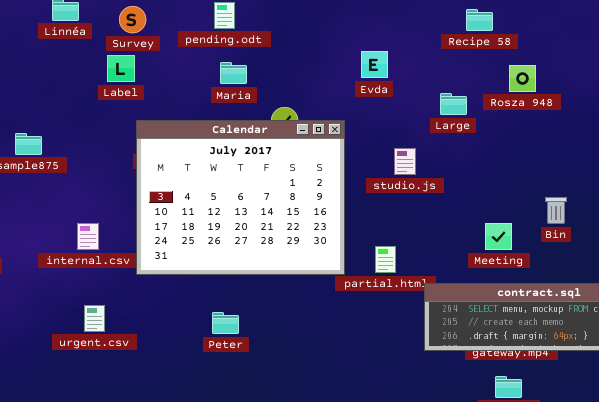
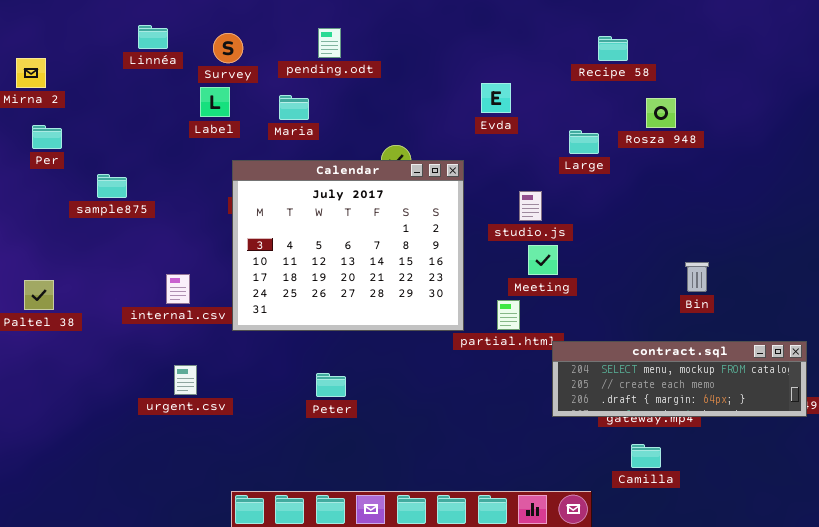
Maria: [220,62,247,84] -> [279,95,309,120], moved
Bin: [545,197,567,224] -> [685,262,709,292], moved
Meeting: [485,223,512,250] -> [528,245,558,275], moved

